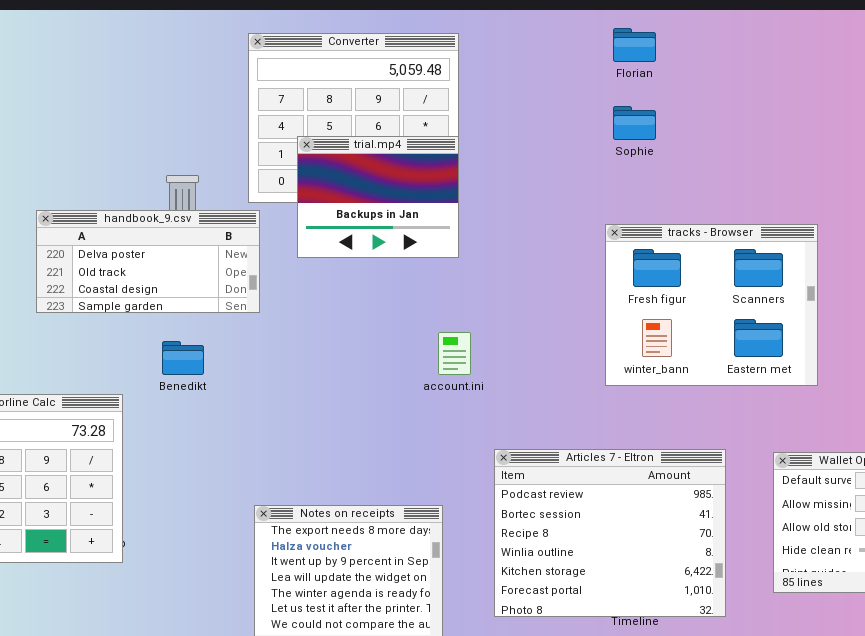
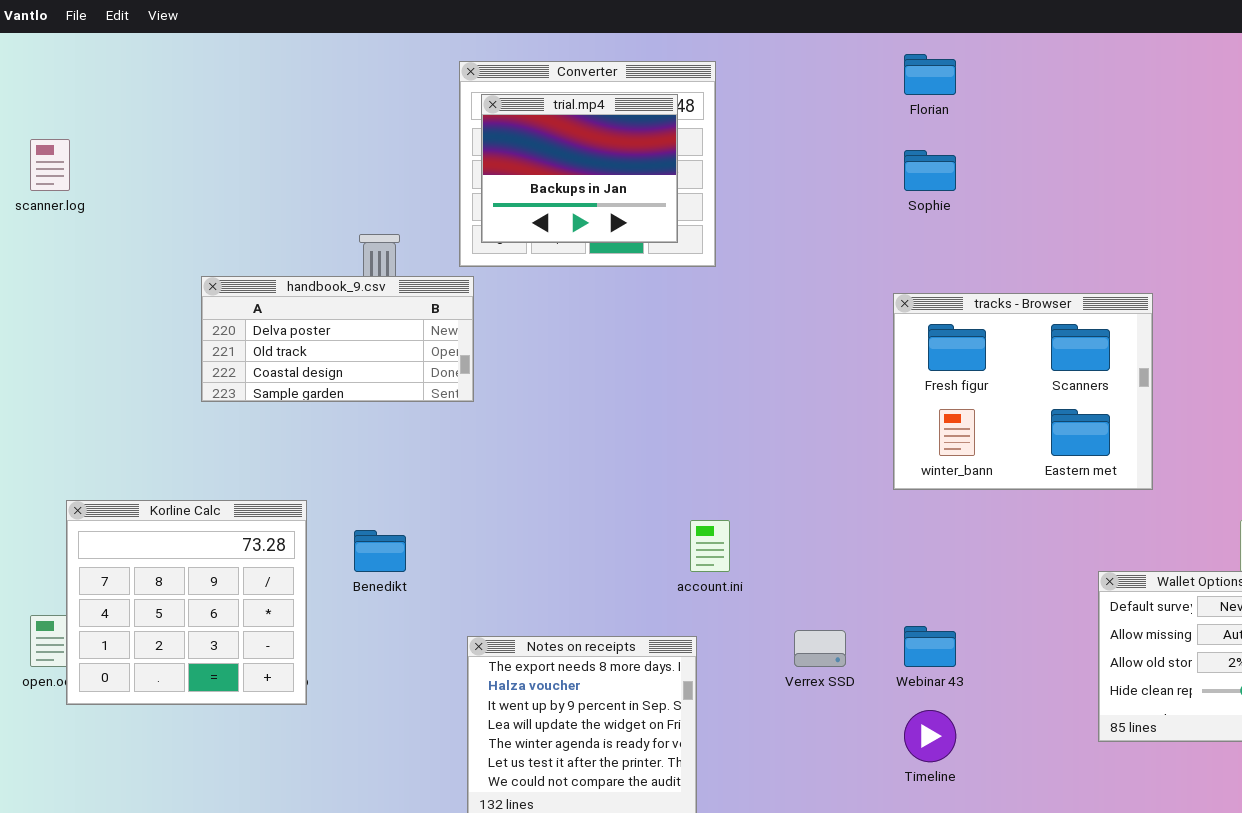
trial.mp4: [297,136,459,258] -> [481,94,678,243], moved
account.ini: [438,332,471,375] -> [690,520,730,572], moved
Benedikt: [162,341,204,375] -> [354,530,406,572], moved
Articles 7 - Eltron: [494,449,726,617] -> none, closed

